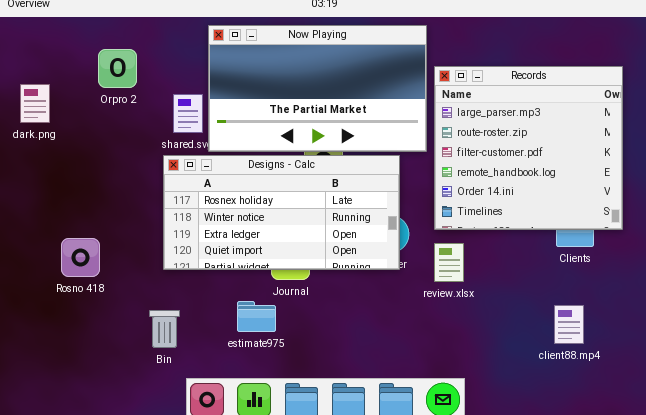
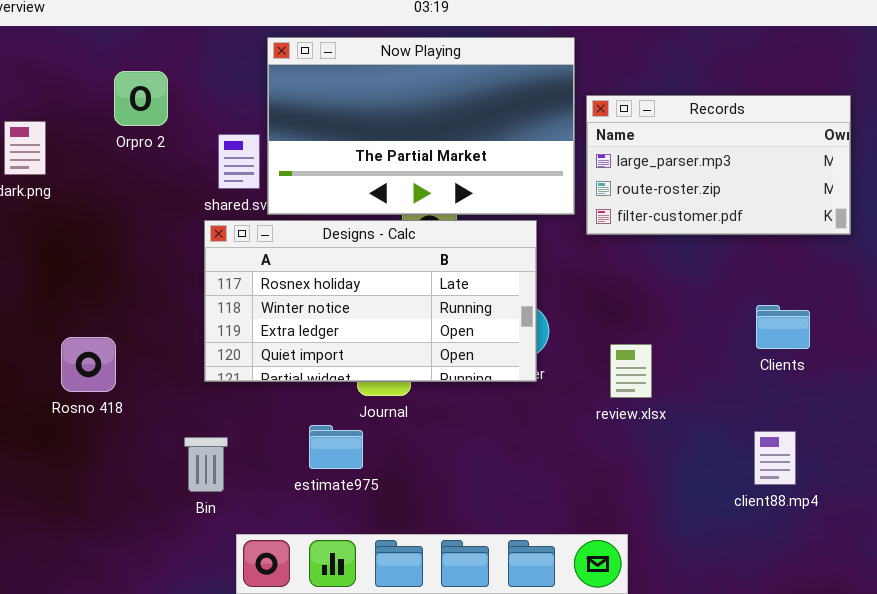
Records: [434,66,623,230] -> [586,95,851,235], resized
review.xlsx: [434,243,464,282] -> [610,344,652,398], moved

